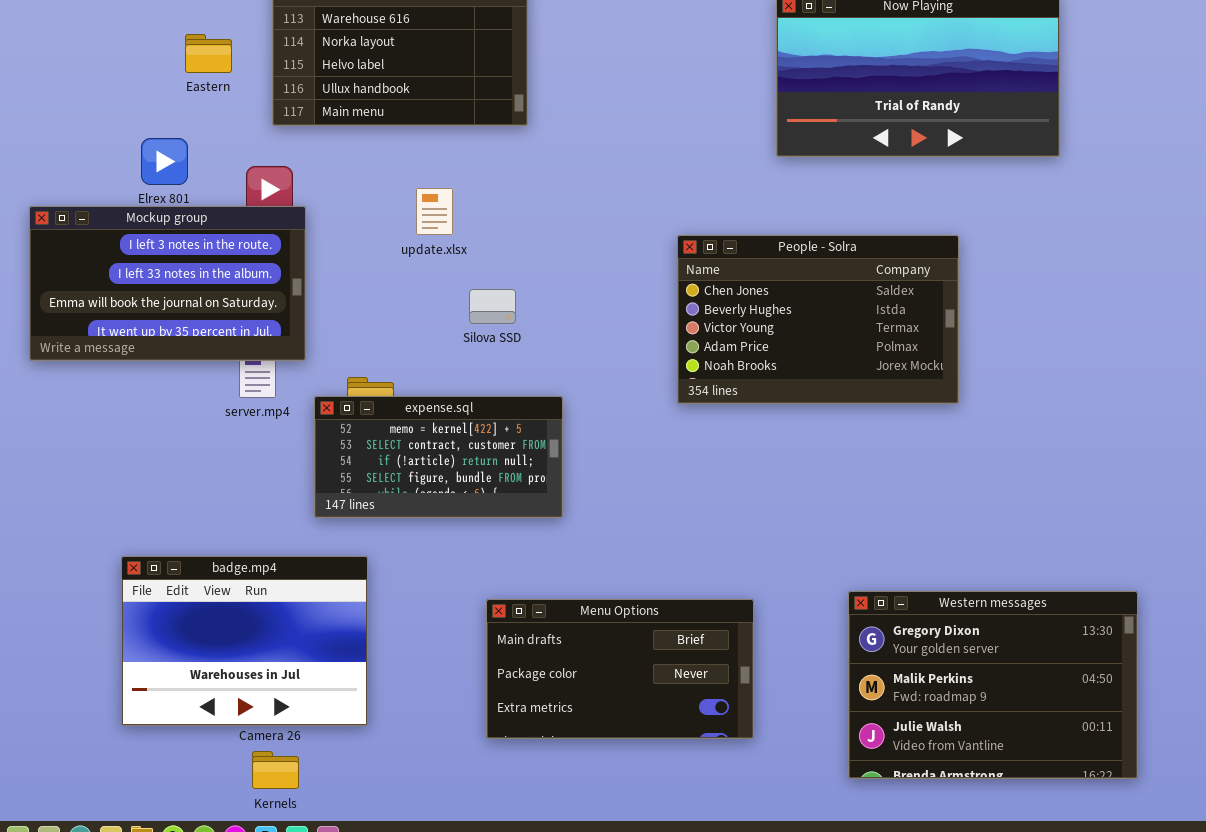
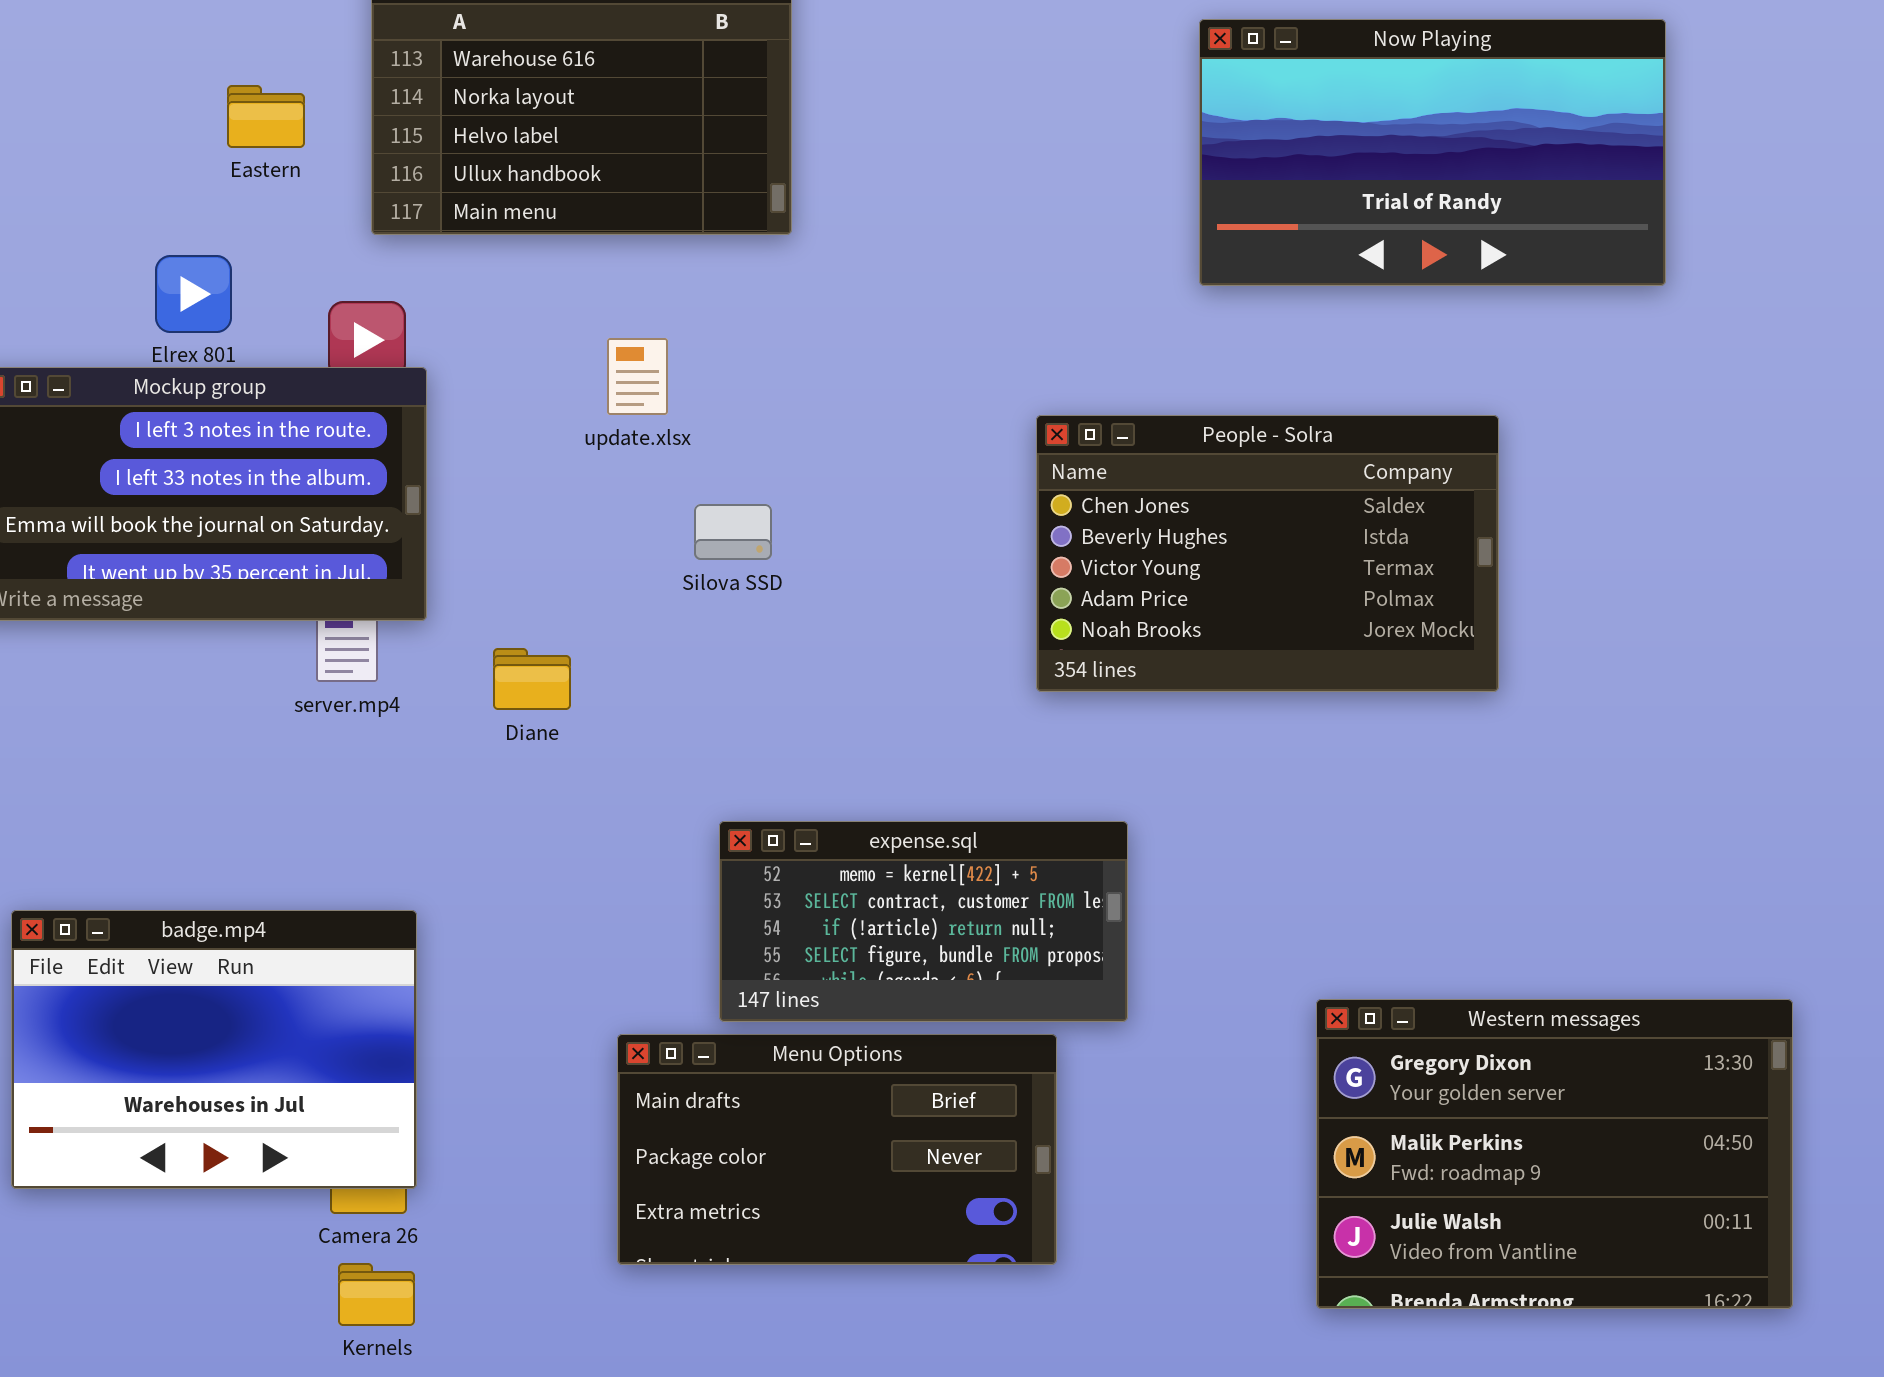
expense.sql: [314,396,563,518] -> [719,821,1128,1022], moved
badge.mp4: [121,556,368,726] -> [11,910,417,1189], moved
Menu Options: [486,599,754,739] -> [617,1034,1057,1265], moved

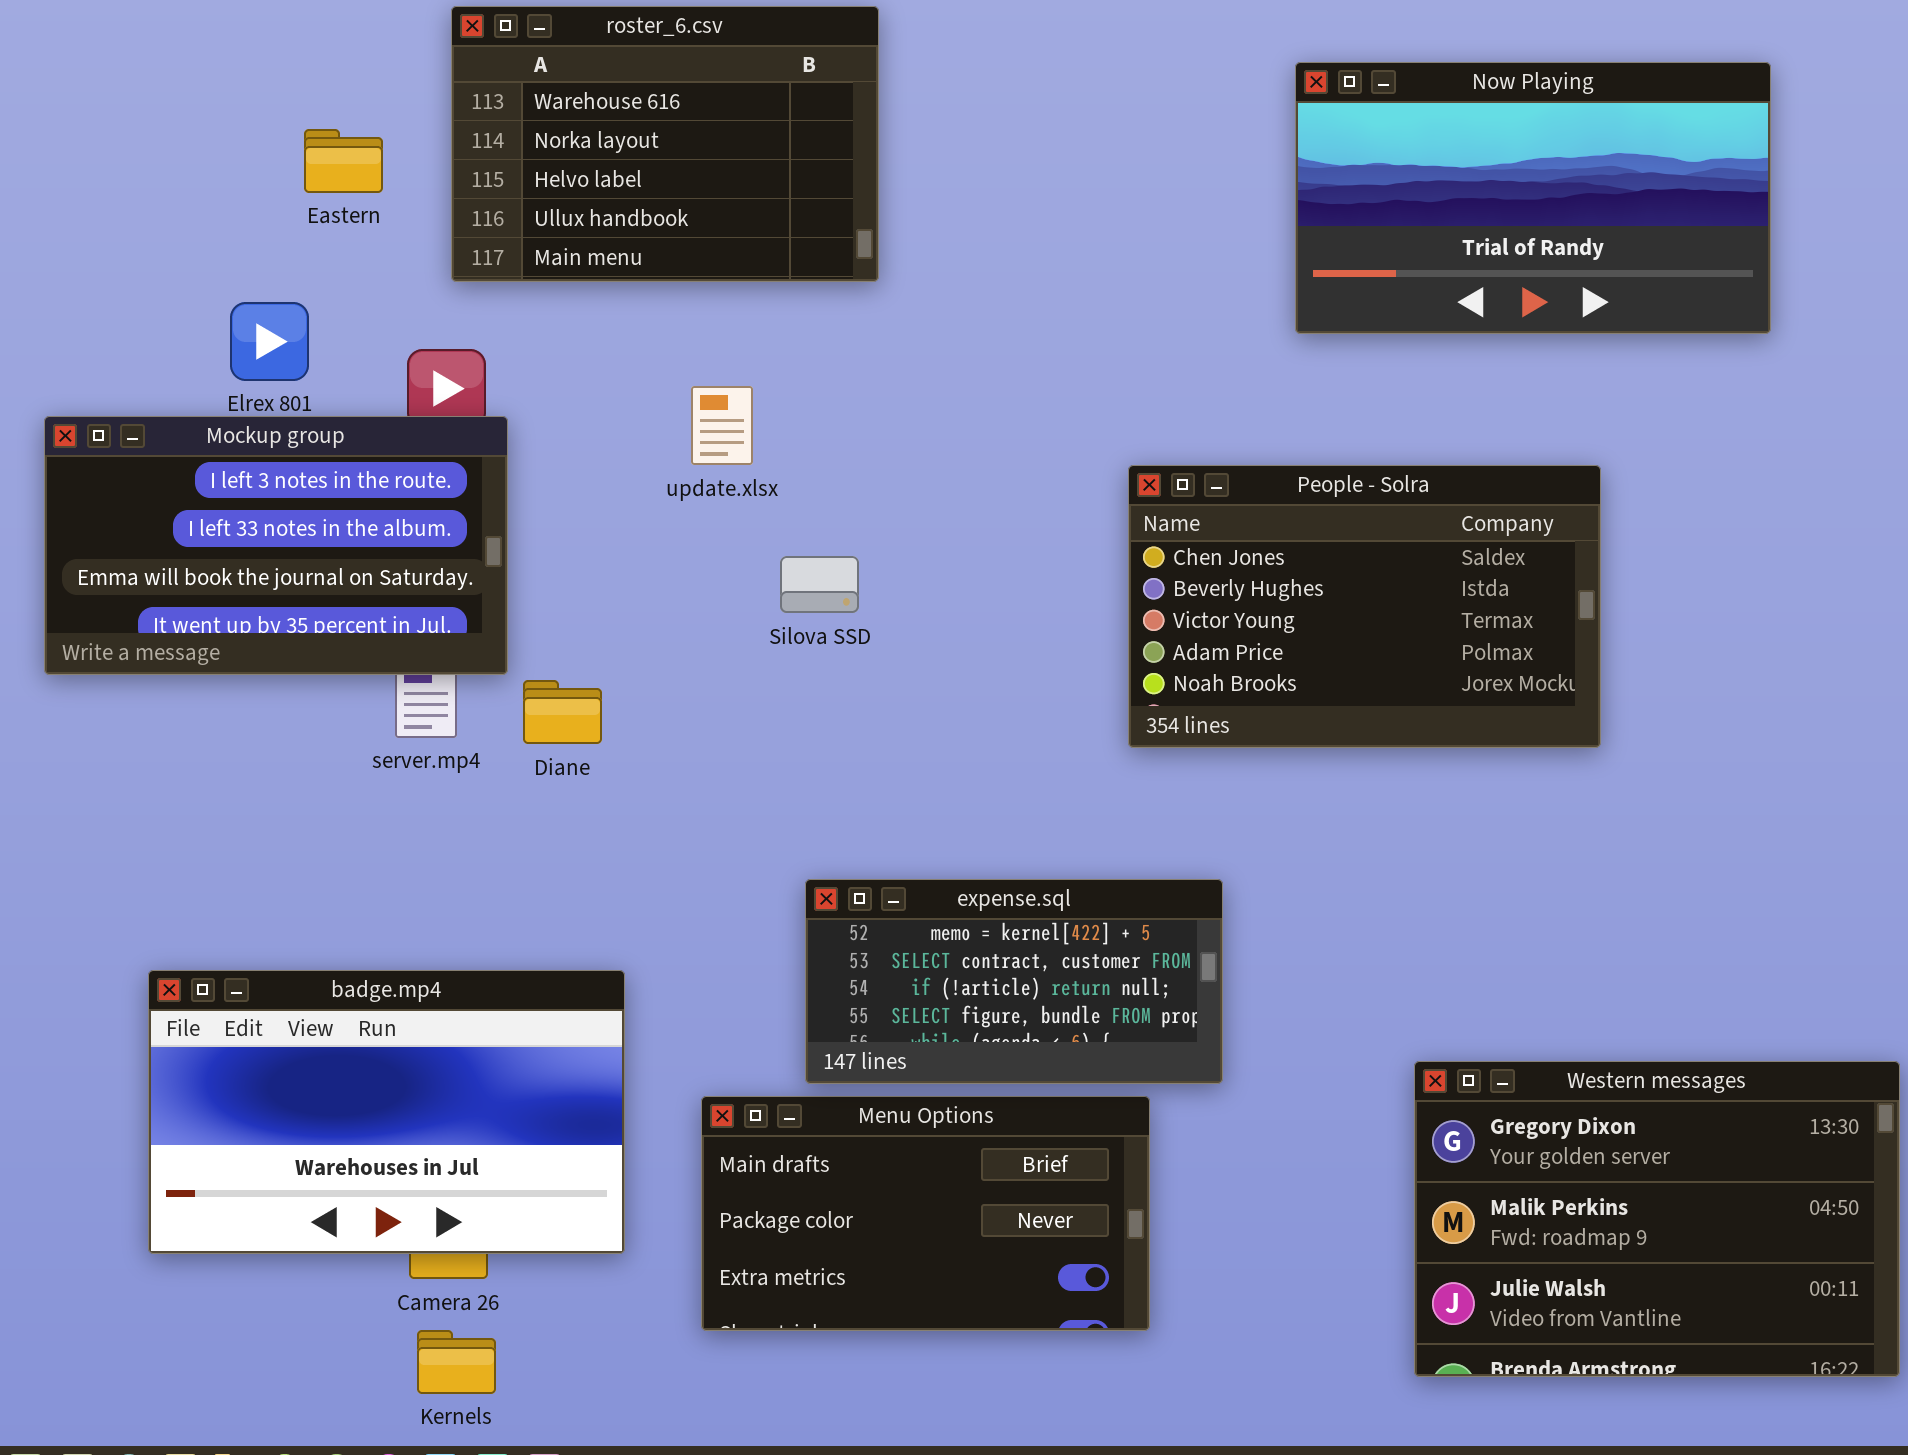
Diane: [493,648,571,710] -> [523,680,602,744], moved
badge.mp4: [11,910,417,1189] -> [148,970,625,1254], moved, resized

